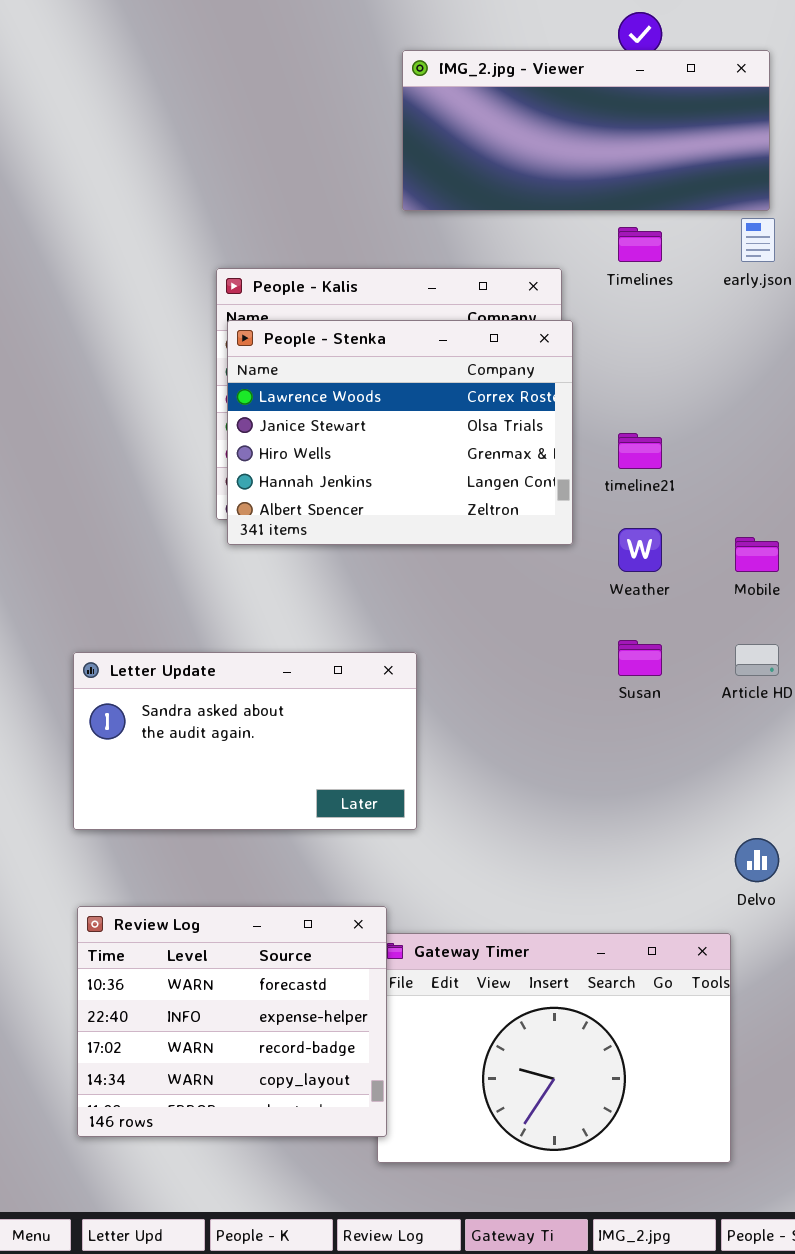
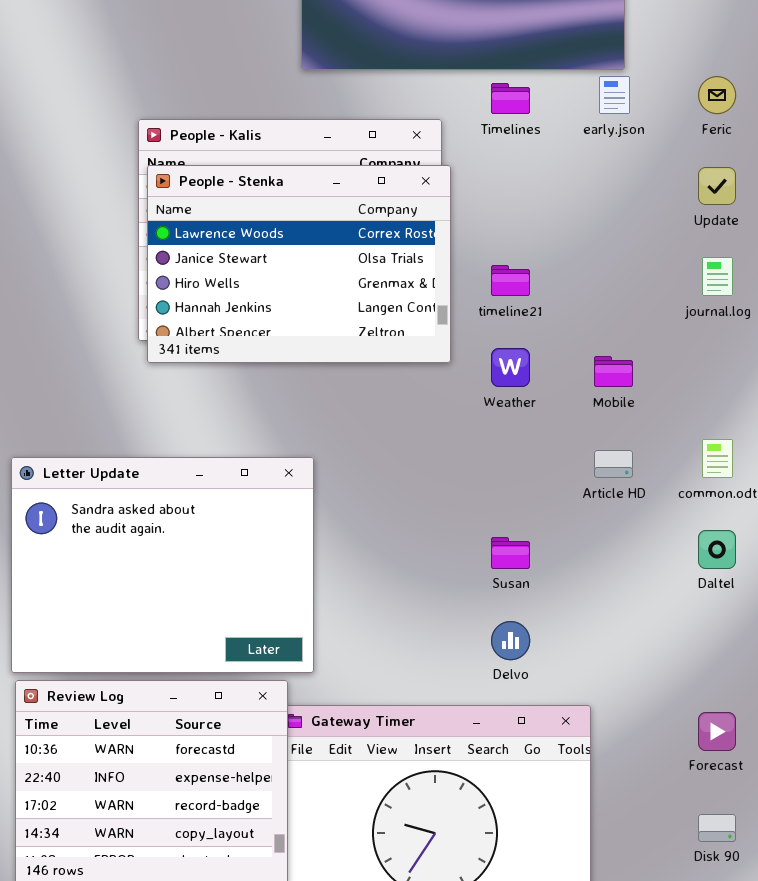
Susan: [618,640,662,676] -> [491,537,530,569], moved
Letter Update: [73,652,417,830] -> [11,457,314,673], resized
Delvo: [735,838,779,882] -> [491,621,530,660], moved

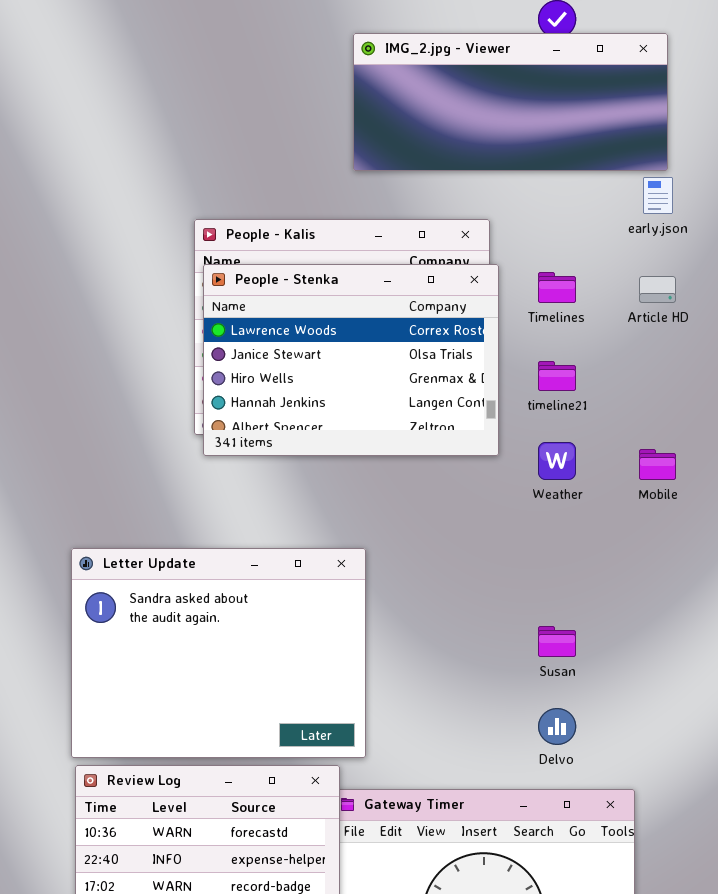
Timelines: [491,83,530,114] -> [538,272,576,303], moved
Article HD: [594,450,633,478] -> [639,276,676,303], moved

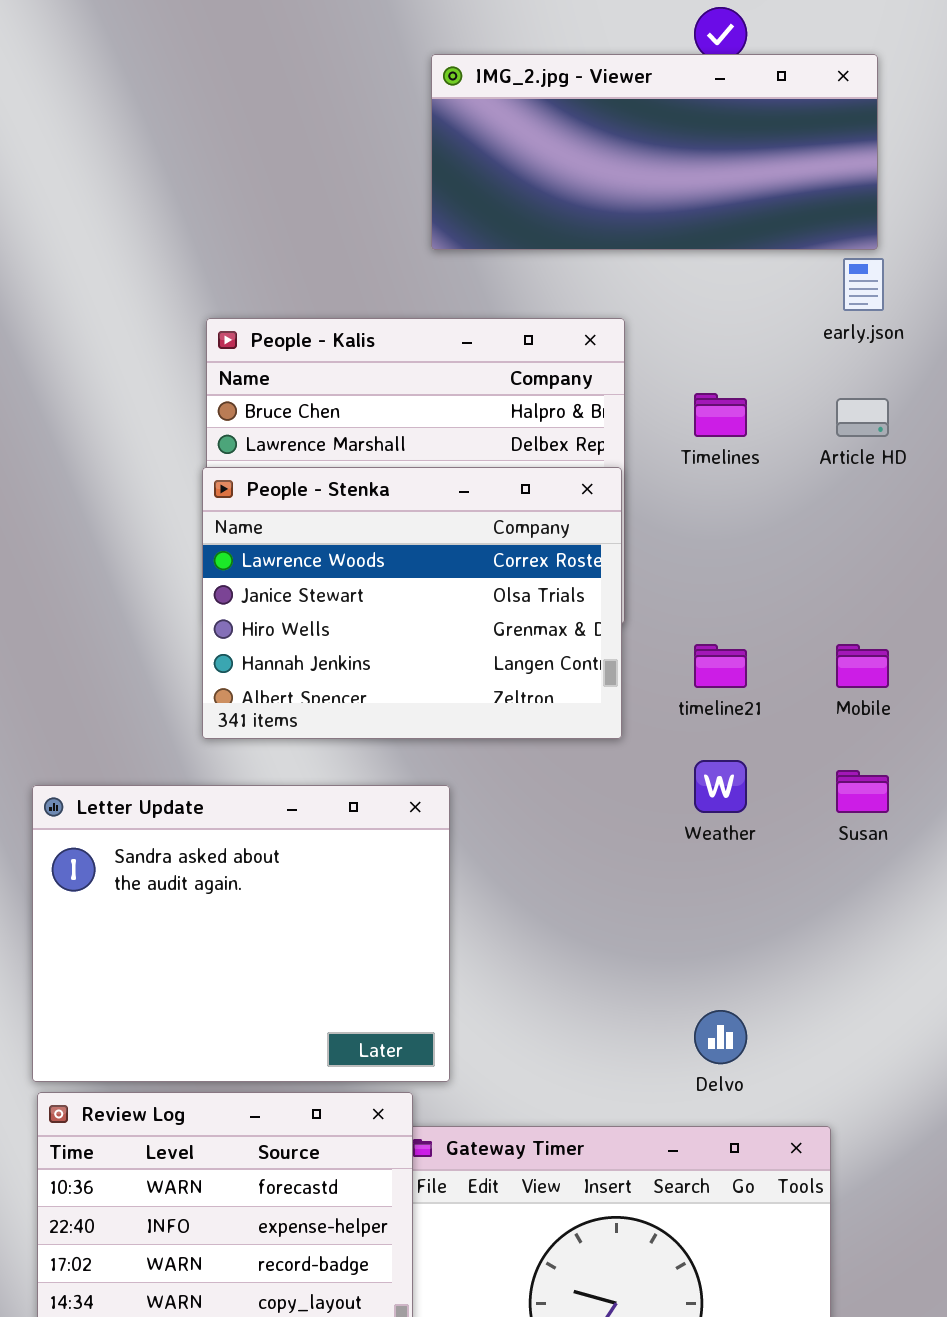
People - Stenka: [203,264,499,456] -> [202,467,622,739], moved
timeline21: [538,361,576,391] -> [694,644,747,688], moved
Weather: [538,442,576,480] -> [694,760,747,813], moved
Susan: [538,626,576,657] -> [836,770,889,813], moved

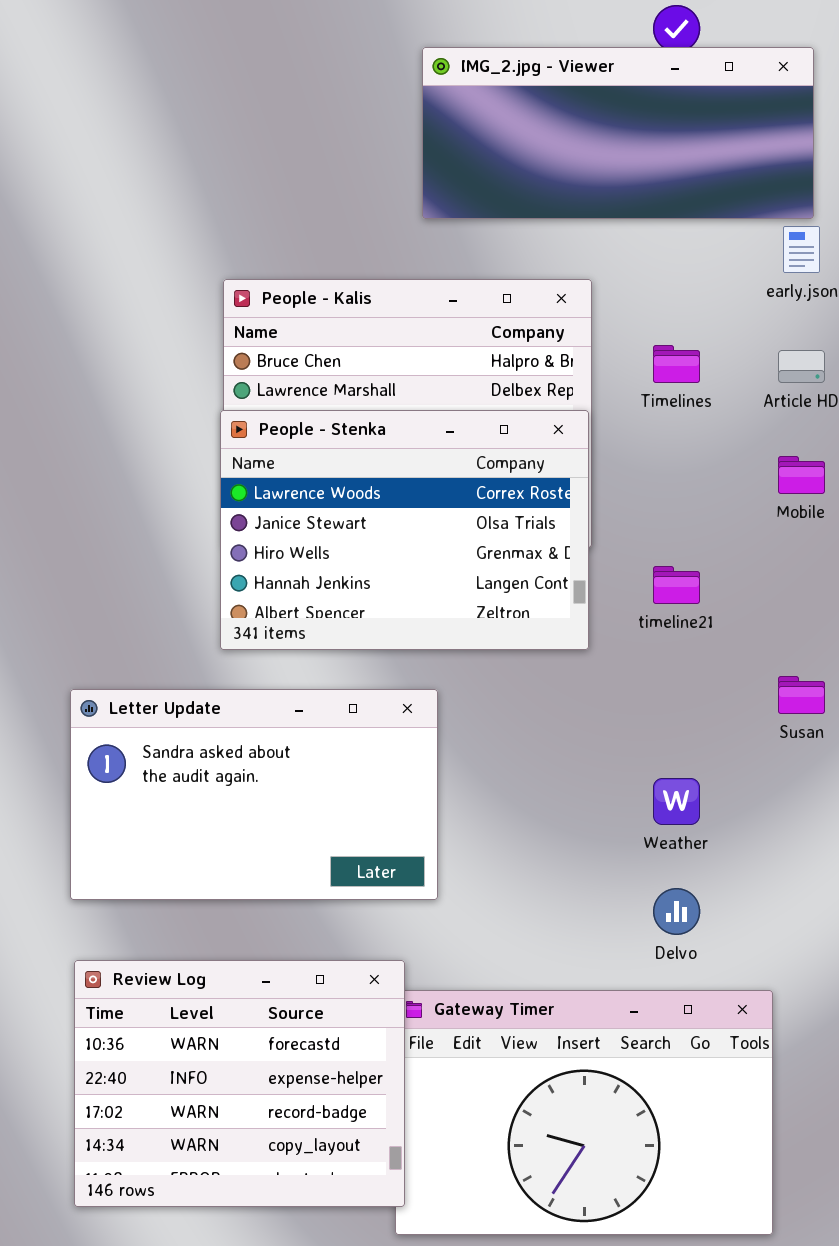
Mobile: [836,644,889,688] -> [778,456,825,494], moved
Weather: [694,760,747,813] -> [653,778,700,825], moved
Letter Update: [32,785,450,1082] -> [70,689,438,900], resized

